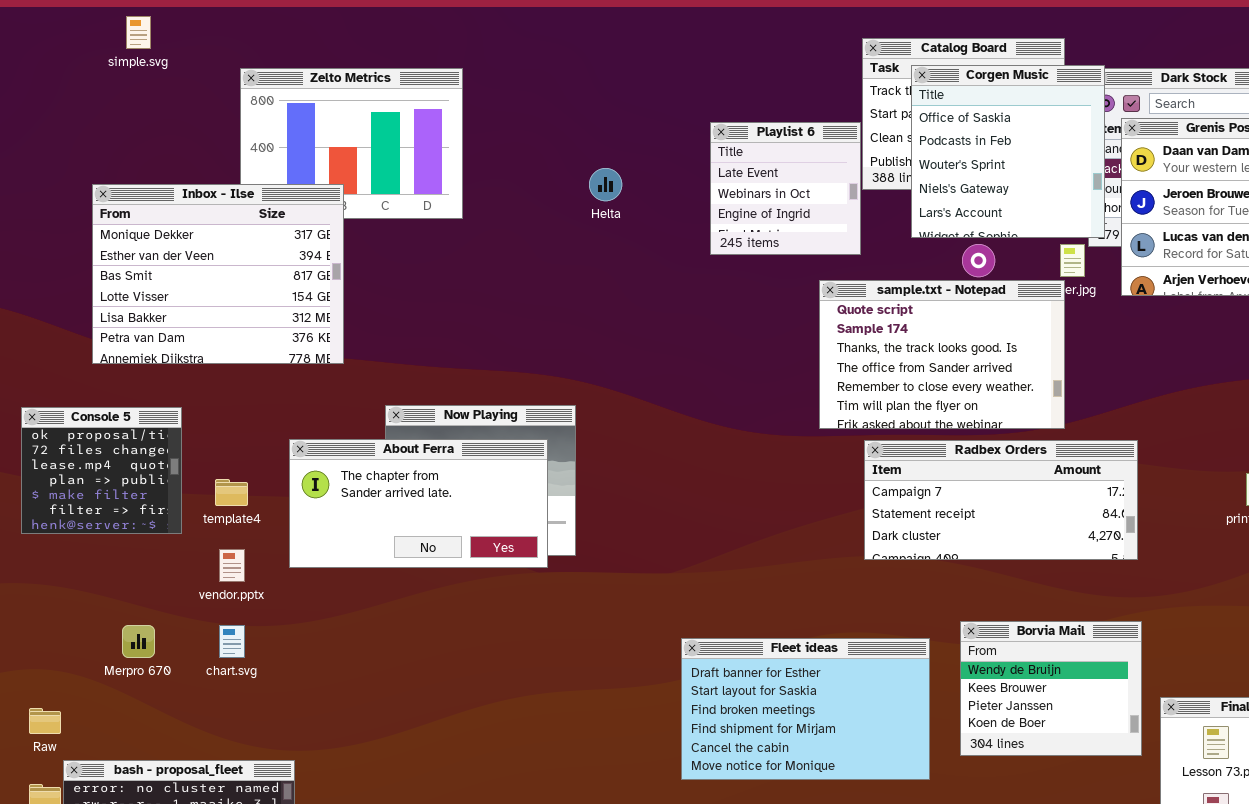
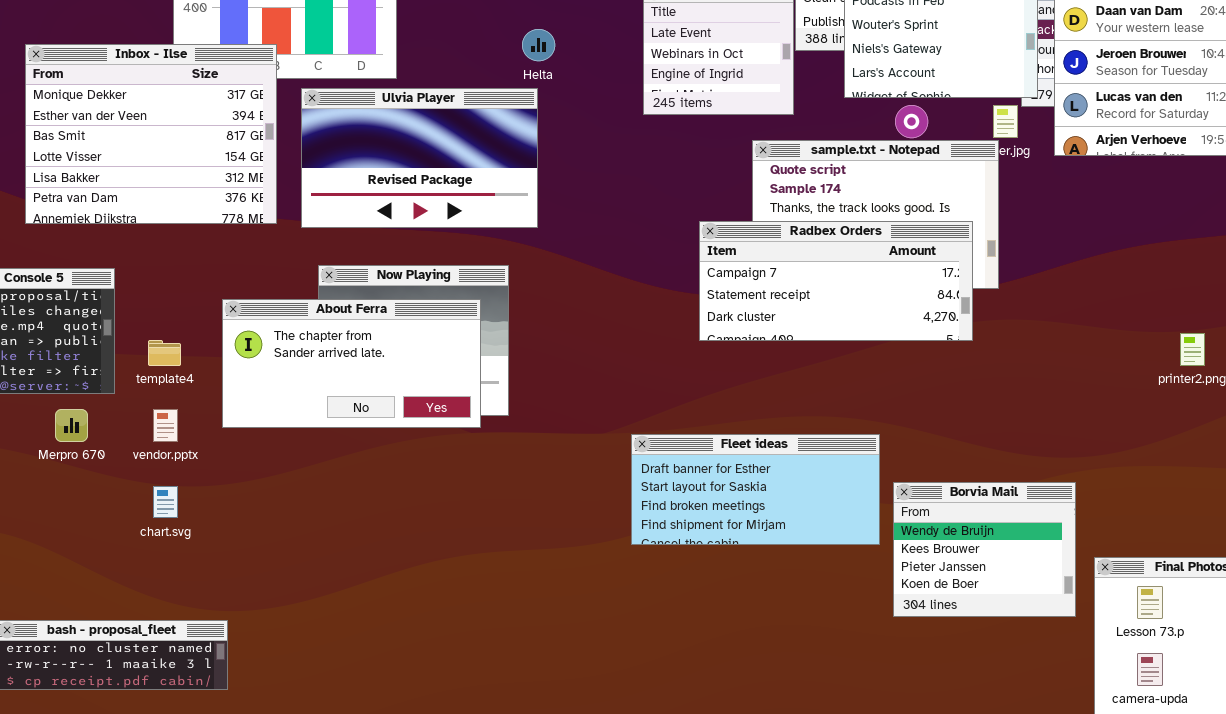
Ulvia Player: none -> [301,88,538,228], opened
Radbex Orders: [864,440,1138,560] -> [699,221,973,341], moved
Merpro 670: [122,625,155,658] -> [55,409,88,442], moved
Fleet ideas: [681,638,930,780] -> [631,434,880,545], moved, resized

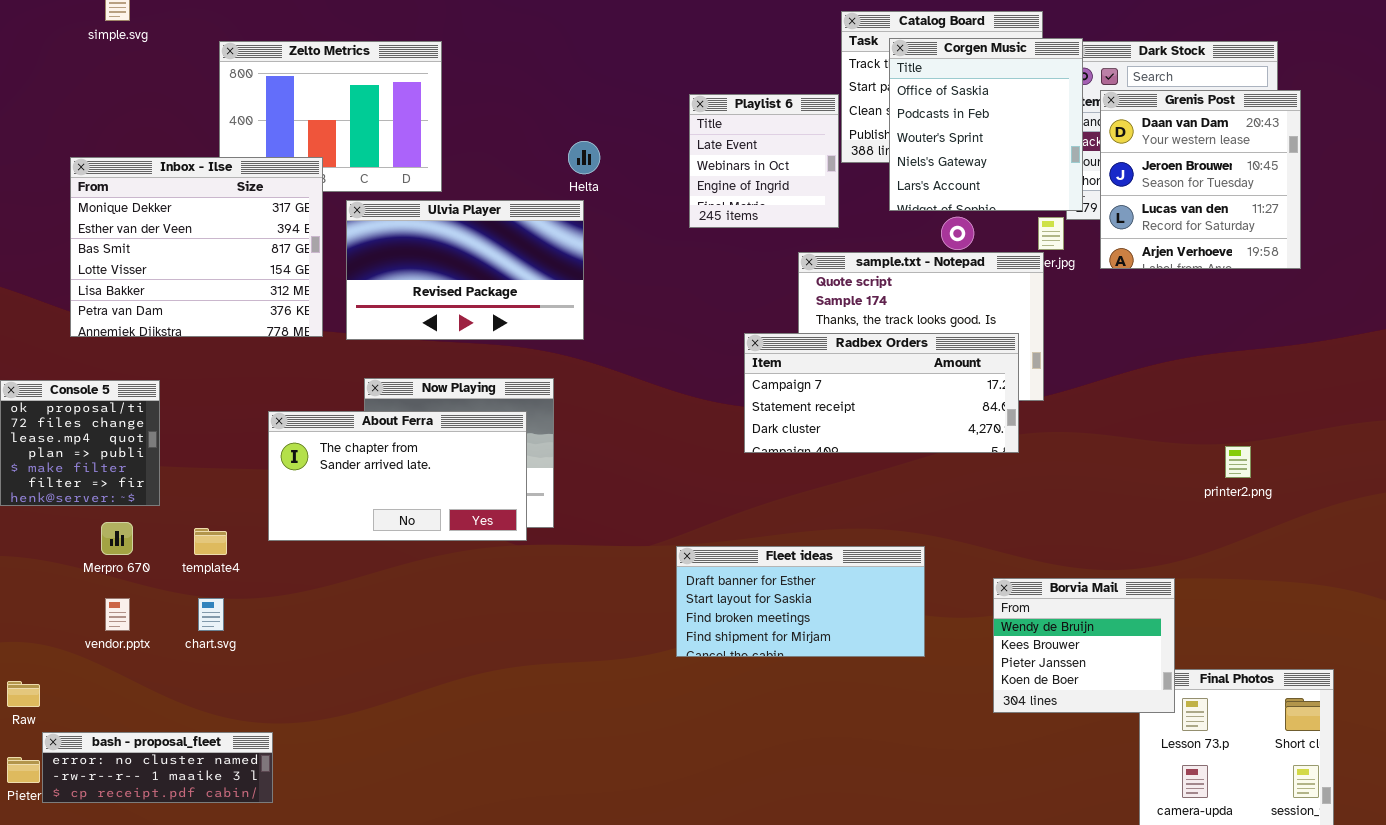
template4: [148,340,181,366] -> [194,528,227,555], moved
vendor.pptx: [153,409,178,442] -> [105,598,130,631], moved
Borvia Mail: [893,482,1076,617] -> [993,578,1175,713], moved

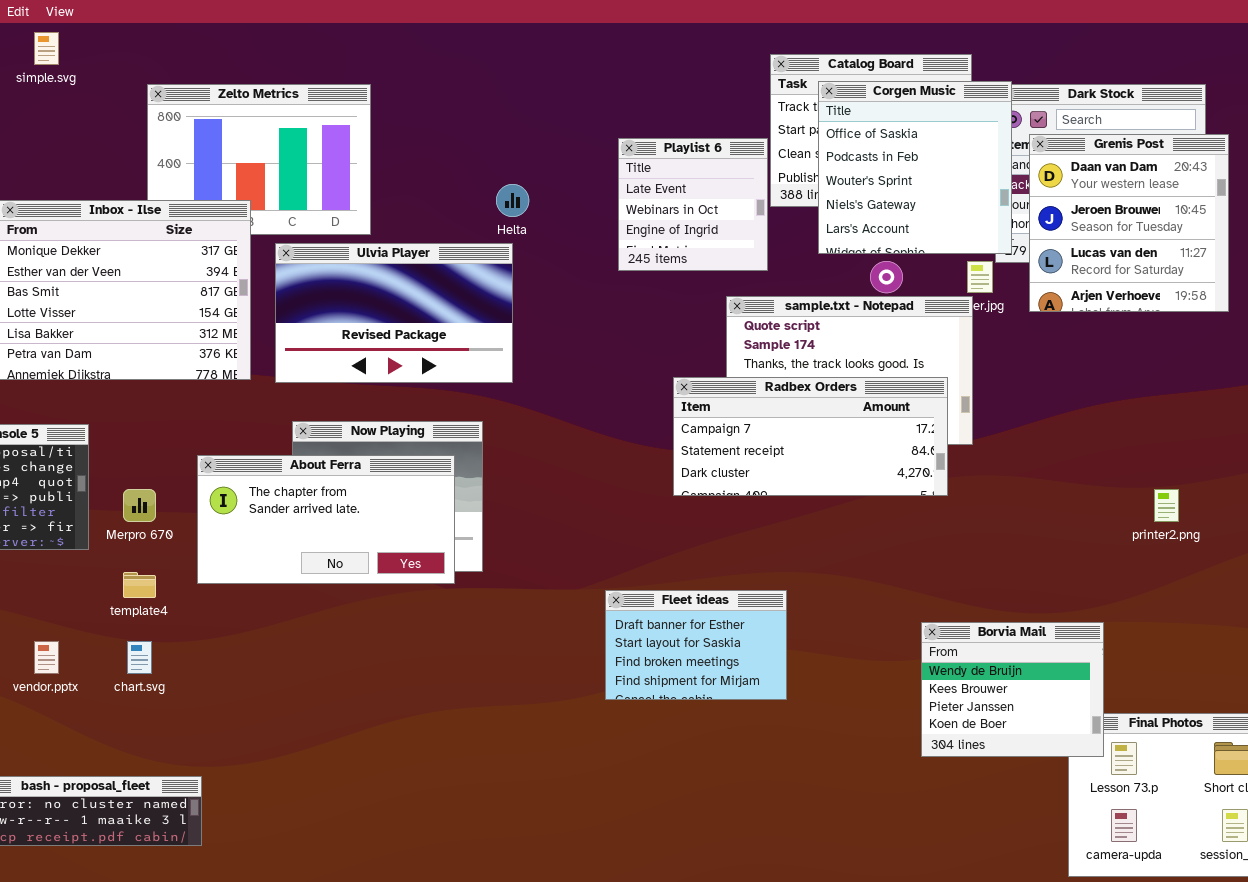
Merpro 670: [101,522,133,555] -> [123,489,156,522], moved
Fleet ideas: [676,546,925,657] -> [605,590,787,700], resized

